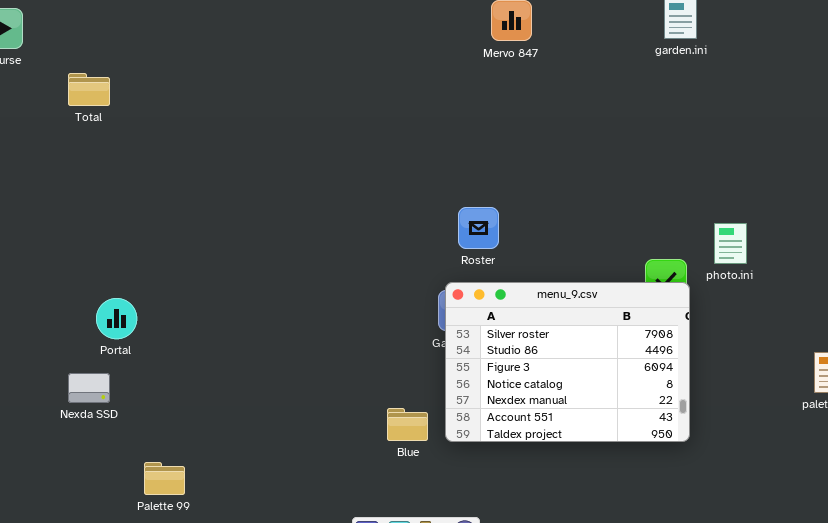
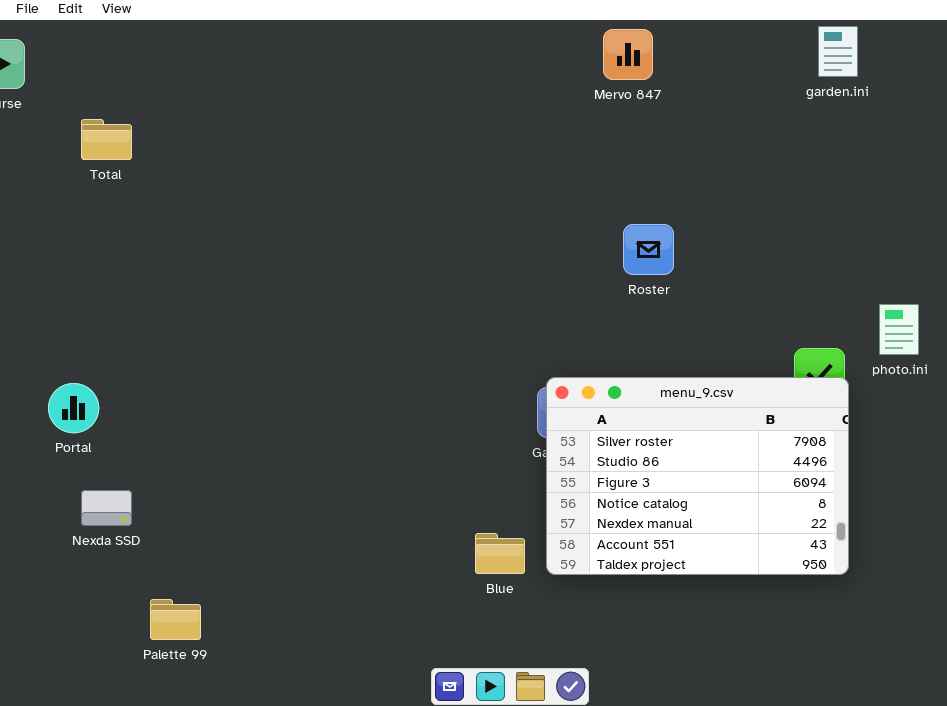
Roster: [458,207,499,249] -> [623,224,674,275], moved
Portal: [96,298,137,339] -> [48,383,99,433], moved
Palette 99: [144,462,185,495] -> [150,599,201,640], moved

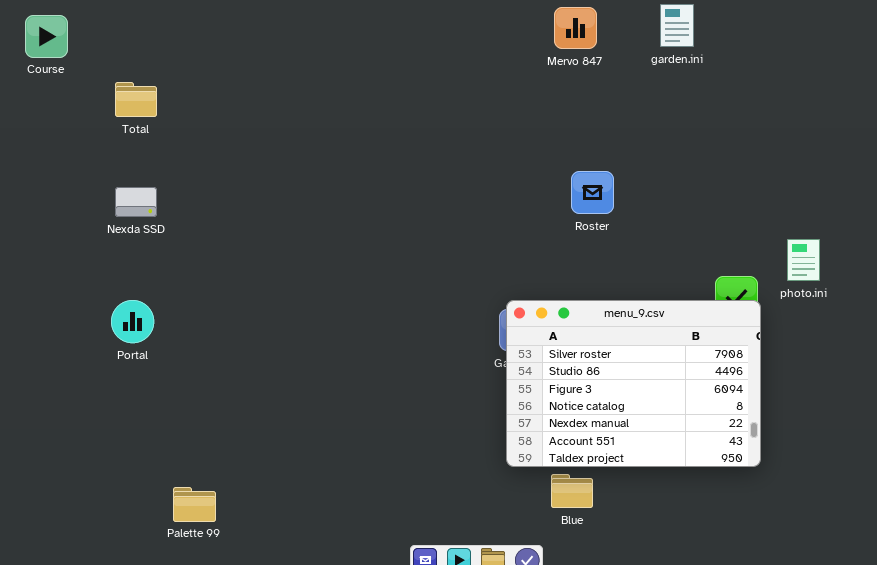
garden.ini: [818,26,858,77] -> [660,4,694,47], moved
Portal: [48,383,99,433] -> [111,300,154,343], moved
Nexda SSD: [81,490,132,526] -> [115,187,157,217], moved
Blue: [475,533,525,574] -> [551,474,593,508], moved

